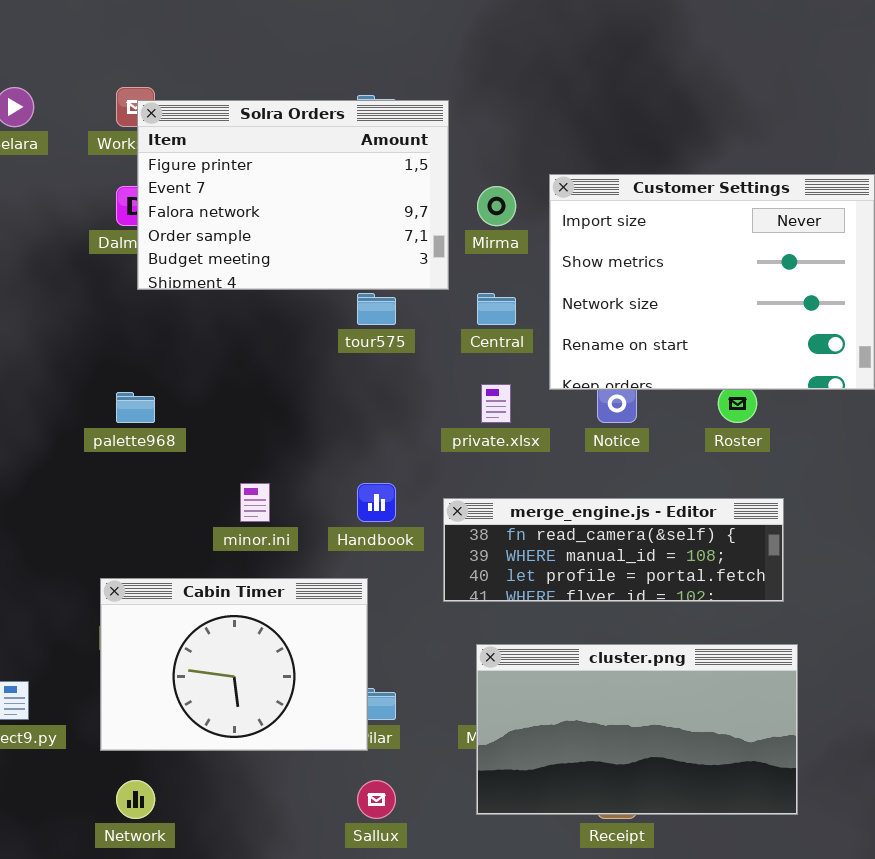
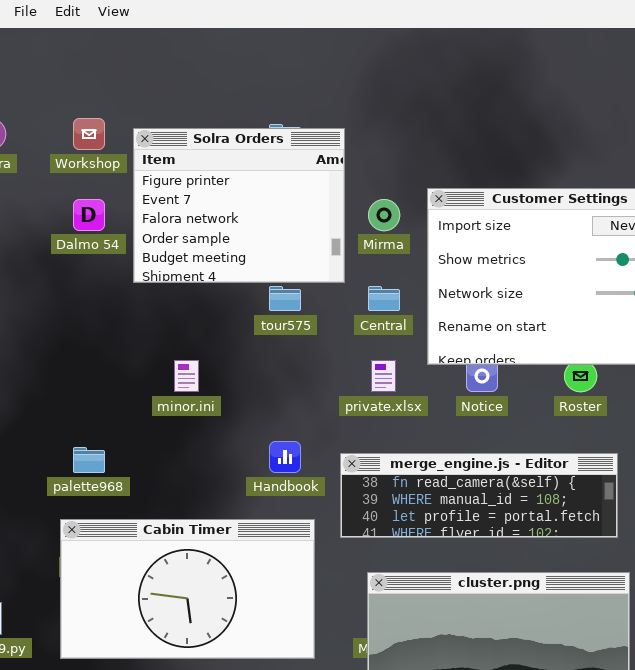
Solra Orders: [137,100,449,290] -> [133,128,345,283], resized
palette968: [116,392,155,423] -> [73,447,105,473], moved
minor.ini: [240,483,270,522] -> [174,360,199,392], moved
Cabin Timer: [100,578,368,751] -> [60,519,315,659], resized

